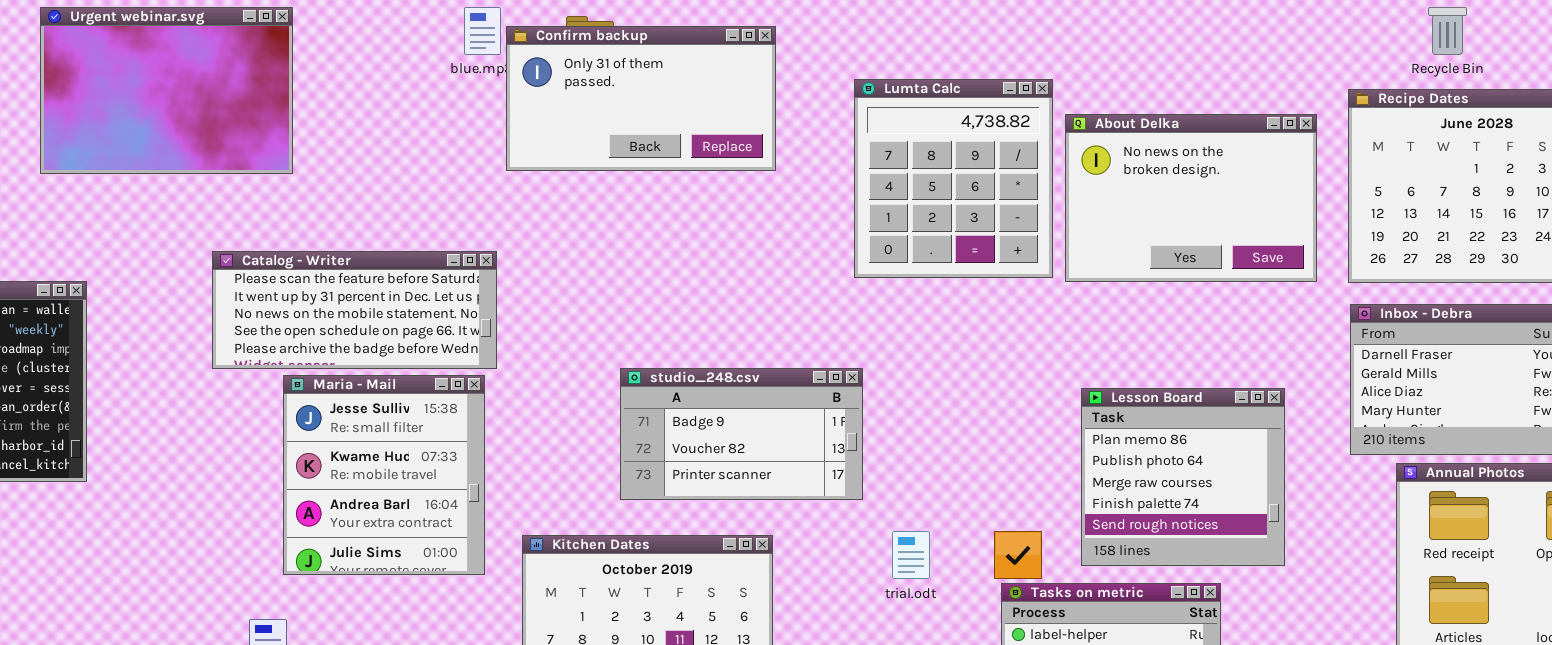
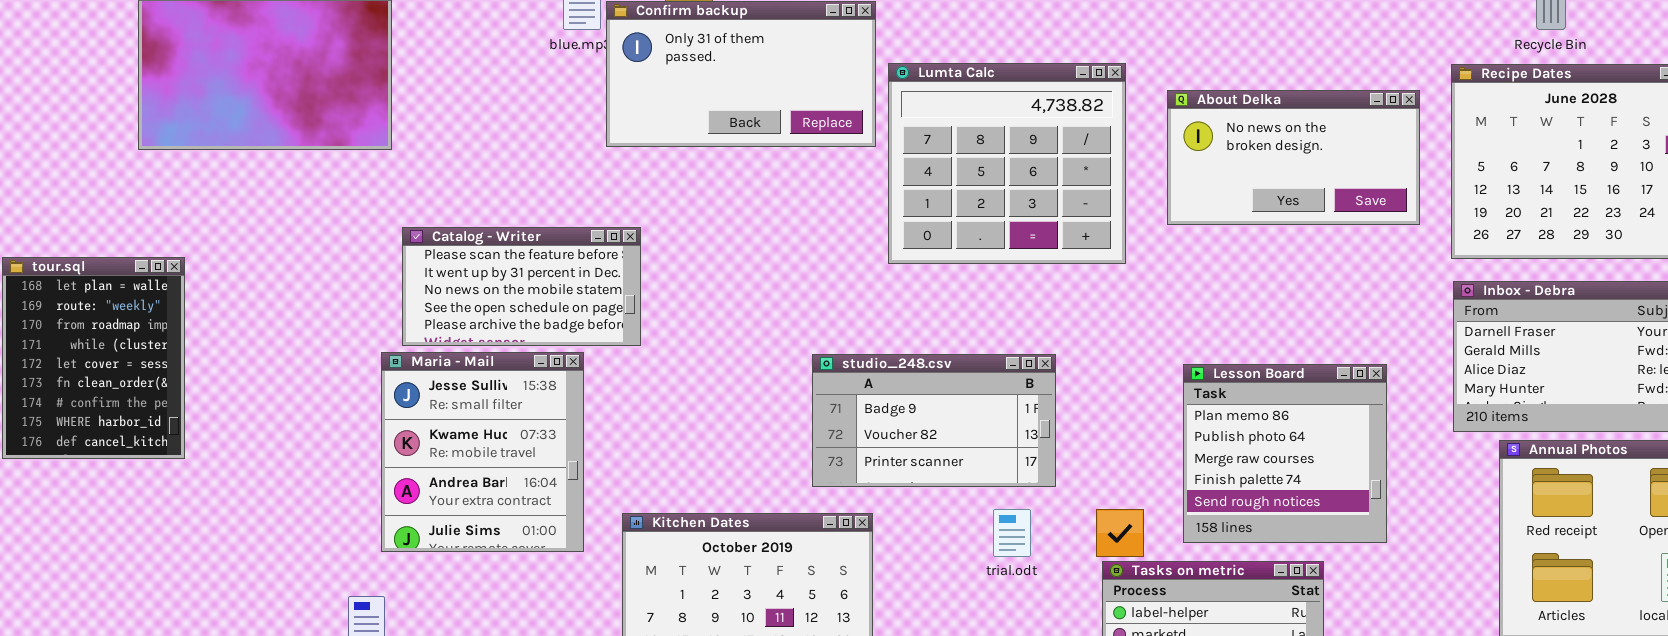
Lumta Calc: [854,79,1053,278] -> [888,63,1126,264], moved, resized
About Delka: [1065,114,1317,282] -> [1167,90,1420,225], resized
Catalog - Writer: [212,251,497,369] -> [402,227,641,346], moved, resized
studio_248.csv: [620,368,863,500] -> [812,354,1056,487], moved

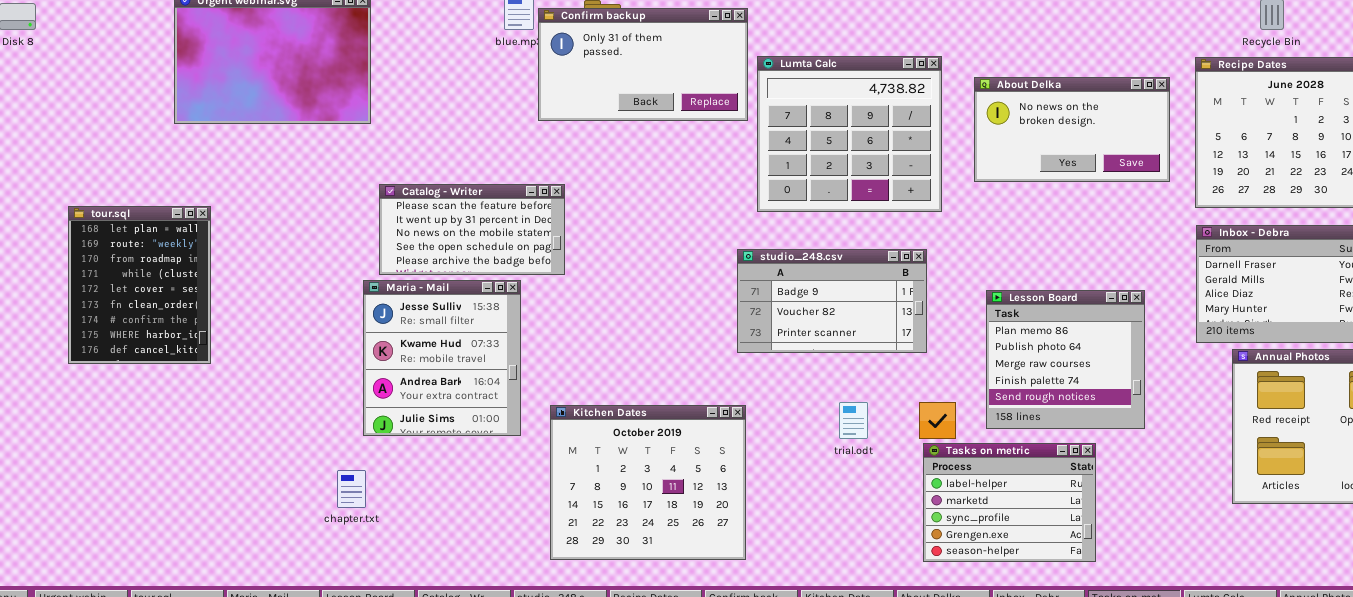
studio_248.csv: [812,354,1056,487] -> [737,249,927,353], moved

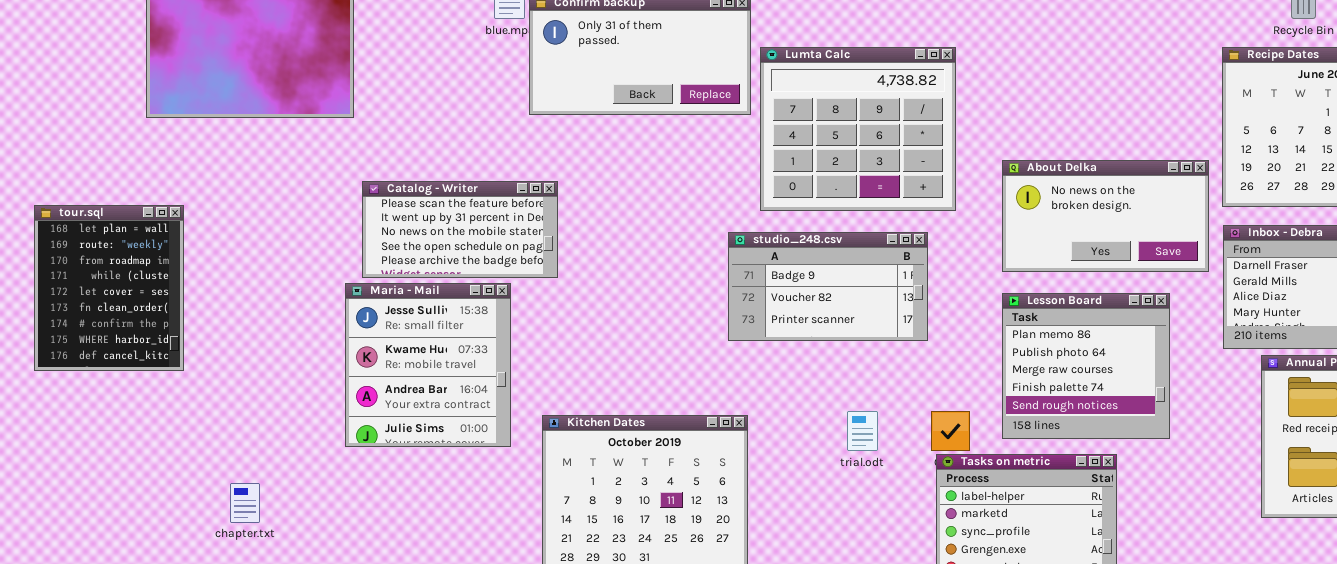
About Delka: [974,77,1170,182] -> [1002,160,1209,272], moved
studio_248.csv: [737,249,927,353] -> [728,232,928,341], moved
chapter.txt: [337,470,366,508] -> [230,483,260,523], moved

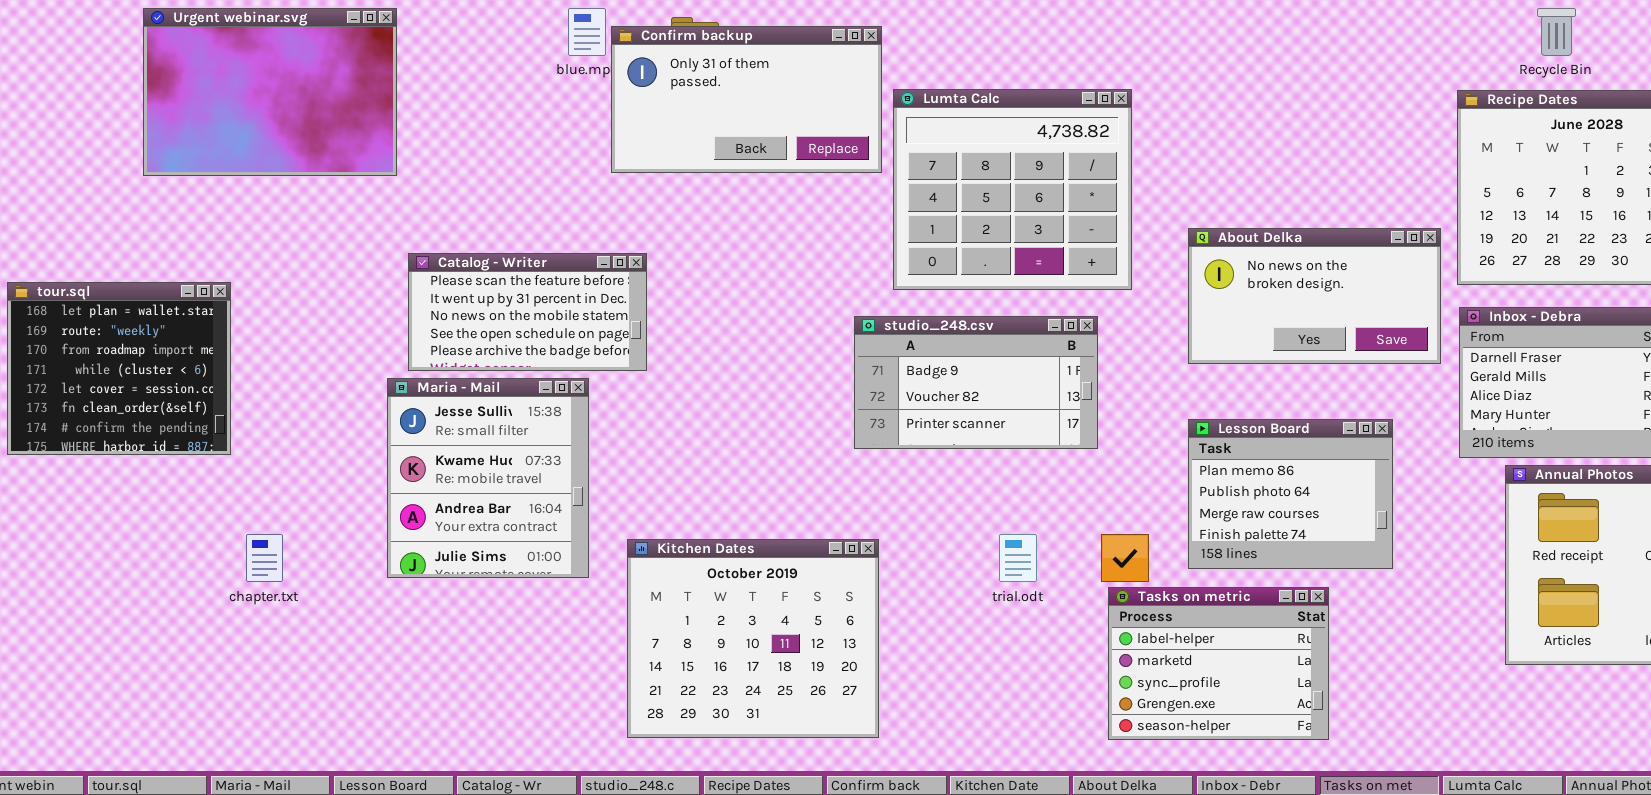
tour.sql: [34,205,184,371] -> [7,282,231,455], resized
Lesson Board: [1002,293,1170,439] -> [1188,419,1393,569], resized
chapter.txt: [230,483,260,523] -> [246,534,283,582], moved

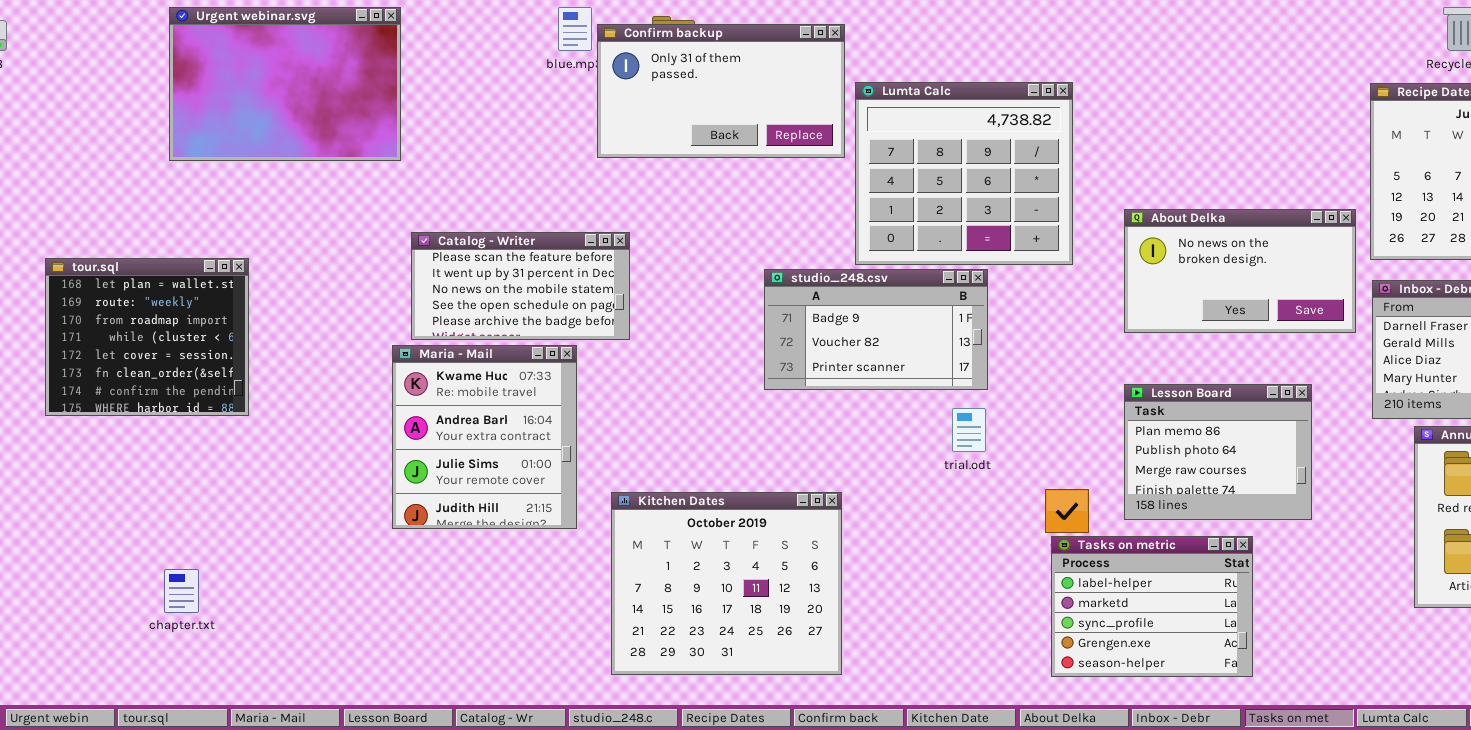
studio_248.csv: [854,316,1098,449] -> [764,269,988,390], moved
Maria - Mail: [387,378,589,578] -> [392,345,577,529], scrolled down 1 row
chapter.txt: [246,534,283,582] -> [164,569,199,613], moved
trial.odt: [999,534,1037,582] -> [952,408,986,452], moved

